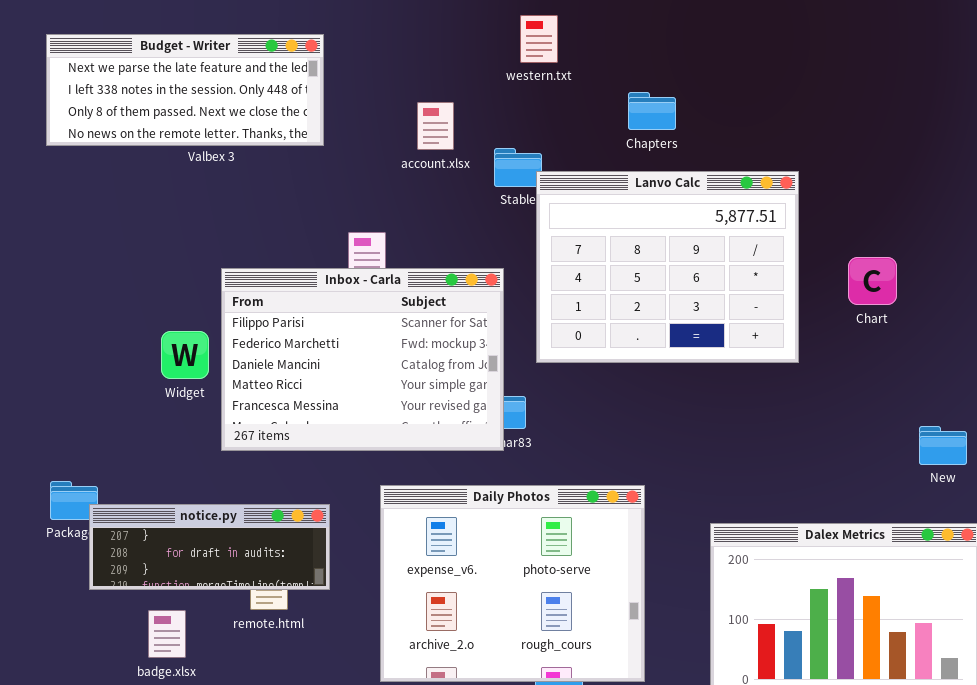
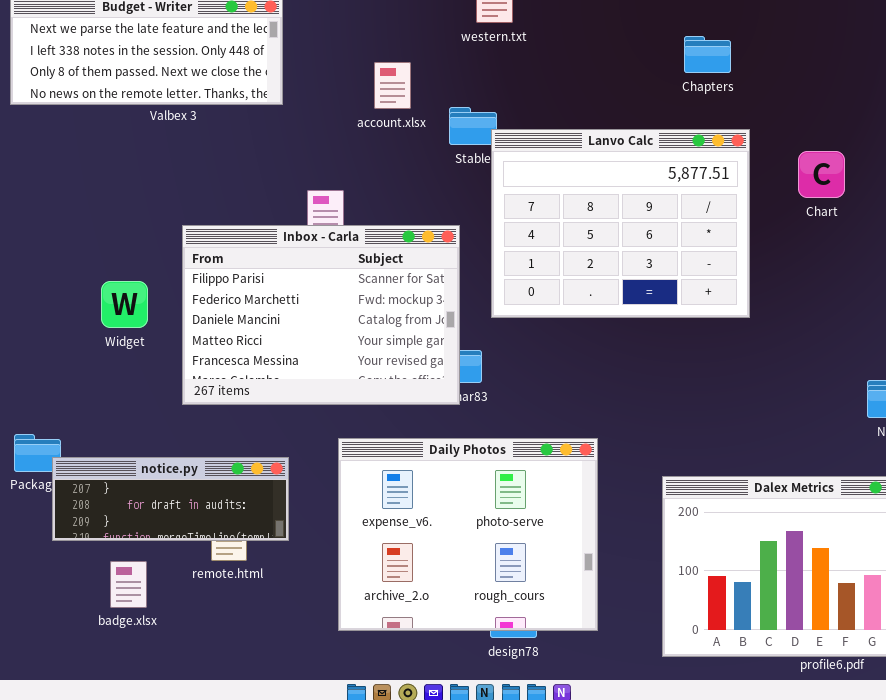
Chapters: [628,92,676,130] -> [684,36,731,73], moved
Chart: [848,257,897,305] -> [798,151,845,198], moved
Widget: [161,331,209,379] -> [101,281,148,328], moved

